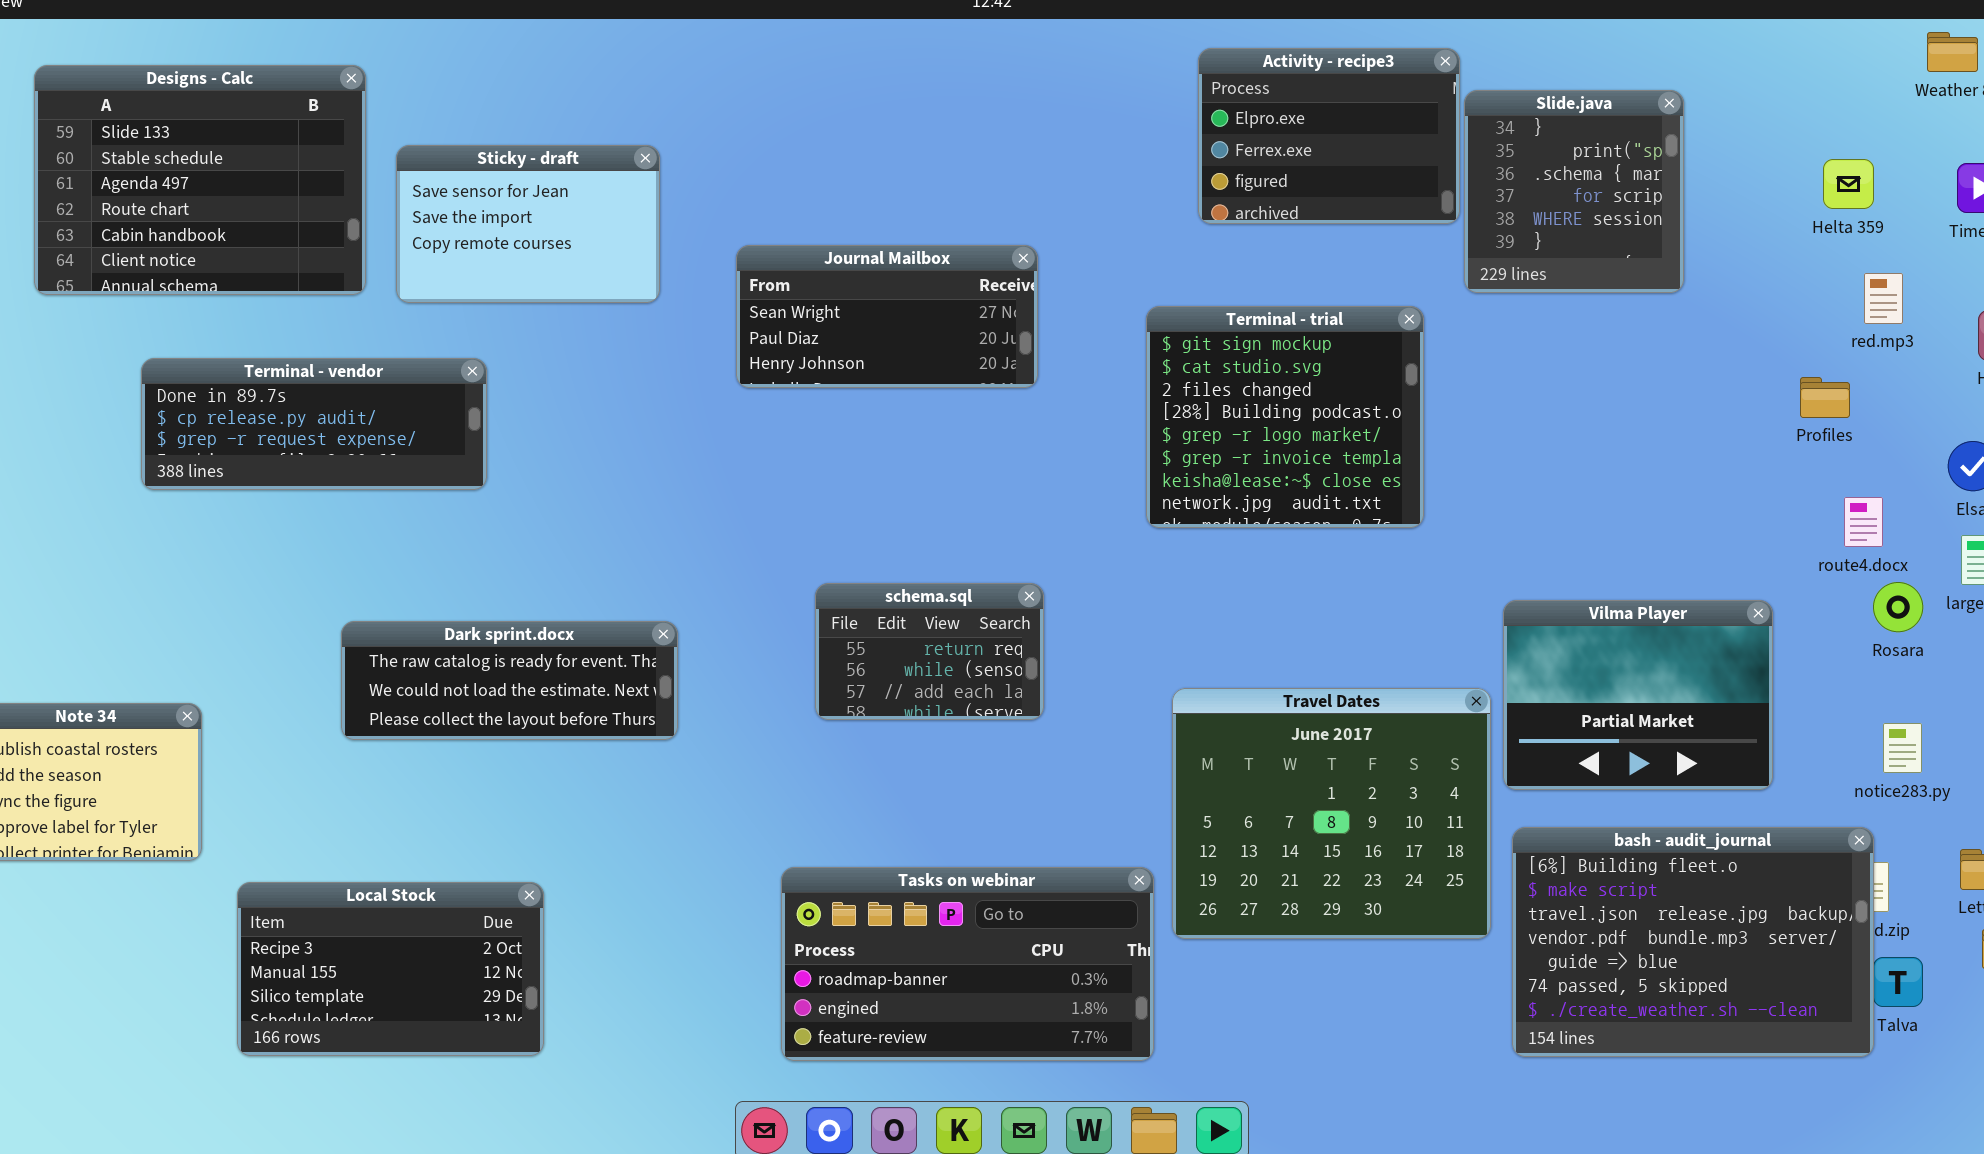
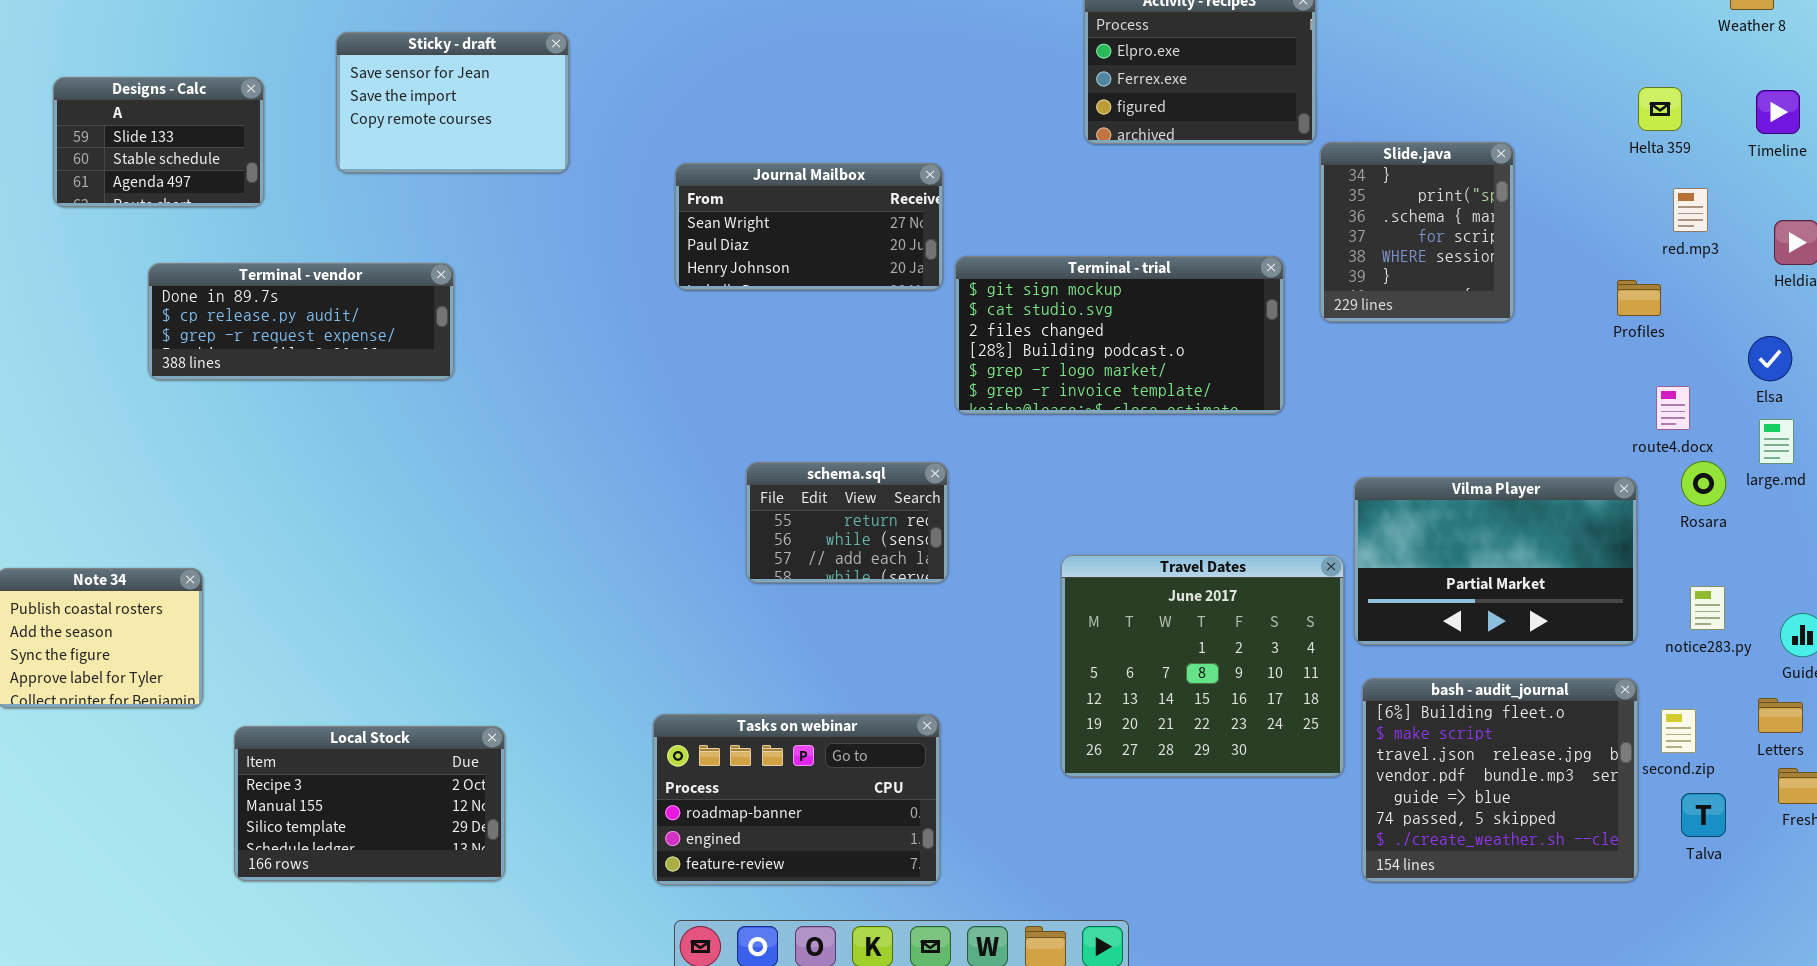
Designs - Calc: [34,65,366,295] -> [53,77,264,207], resized
Slide.java: [1464,90,1684,293] -> [1320,142,1514,322], moved
Sticky - draft: [396,145,660,303] -> [336,32,569,173], moved
Terminal - trial: [1146,306,1424,528] -> [955,256,1284,414], resized
Vilma Player: [1503,600,1773,790] -> [1354,477,1637,645], resized
Dark sprint.docx: [341,621,678,740] -> none, closed
bash - audit_journal: [1512,827,1874,1057] -> [1362,678,1638,882], resized
Tasks on webinar: [781,867,1154,1061] -> [653,714,940,885], moved, resized

